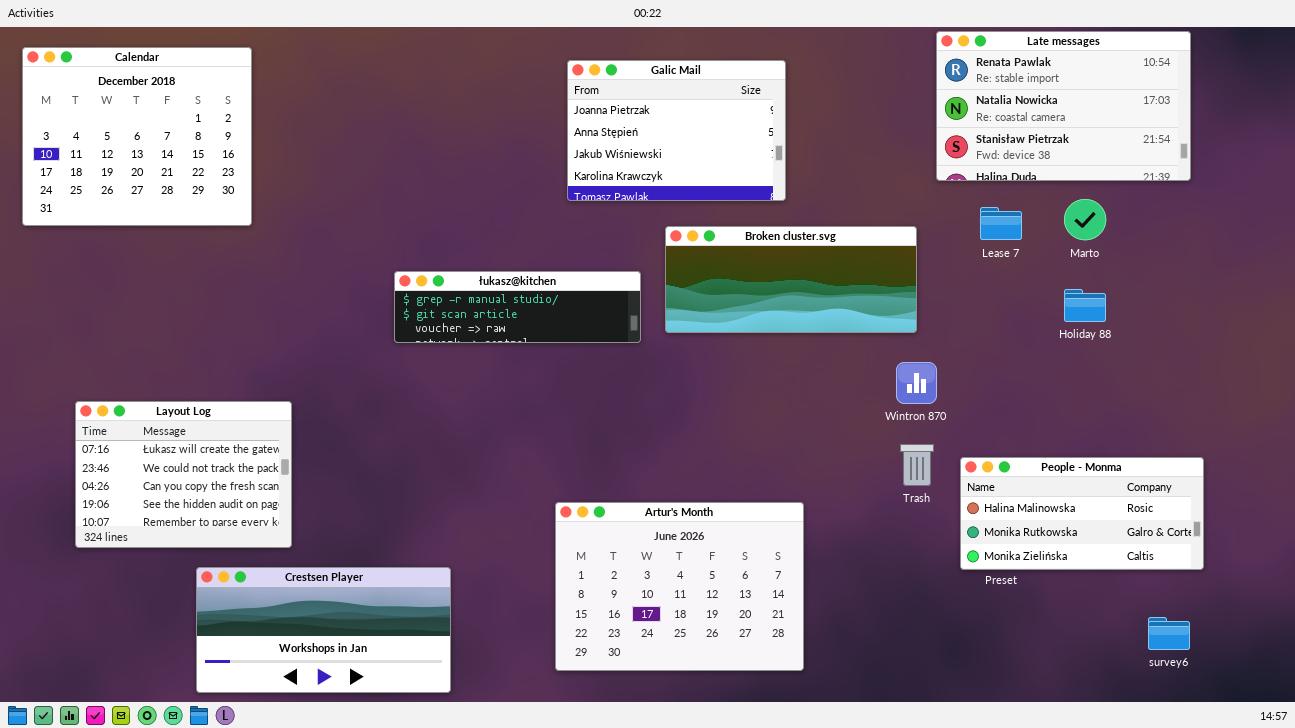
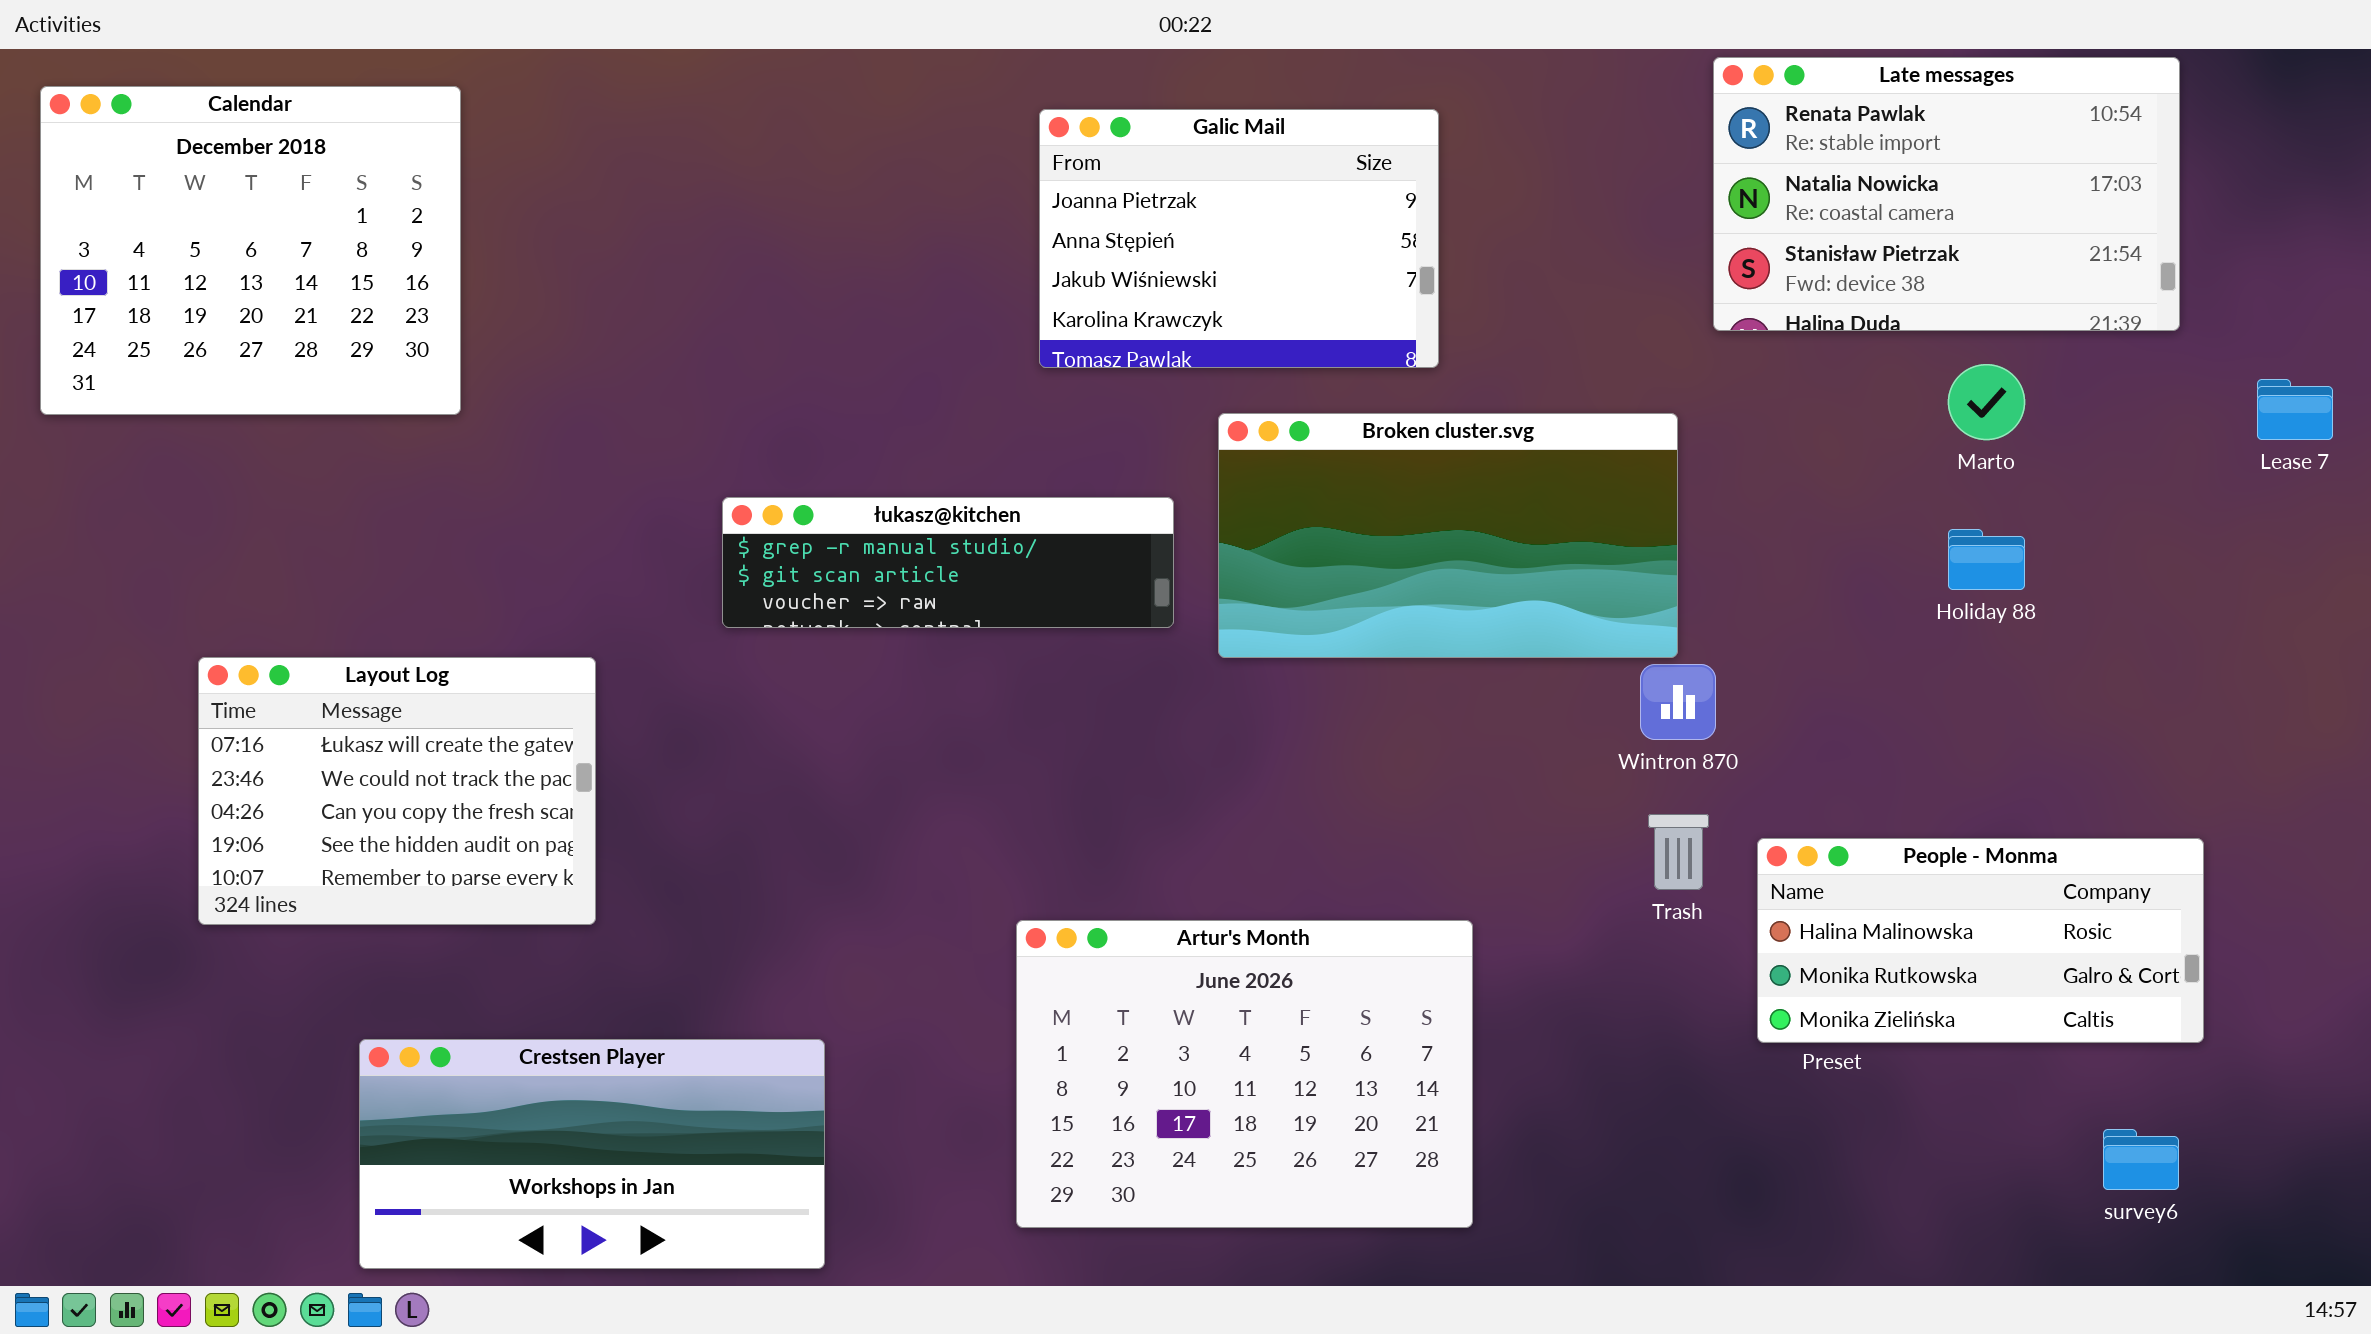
Lease 7: [980,207,1022,240] -> [2257,379,2333,440], moved
Broken cluster.svg: [665,226,917,333] -> [1218,413,1678,658], resized
Layout Log: [75,401,292,548] -> [198,657,596,925], moved

